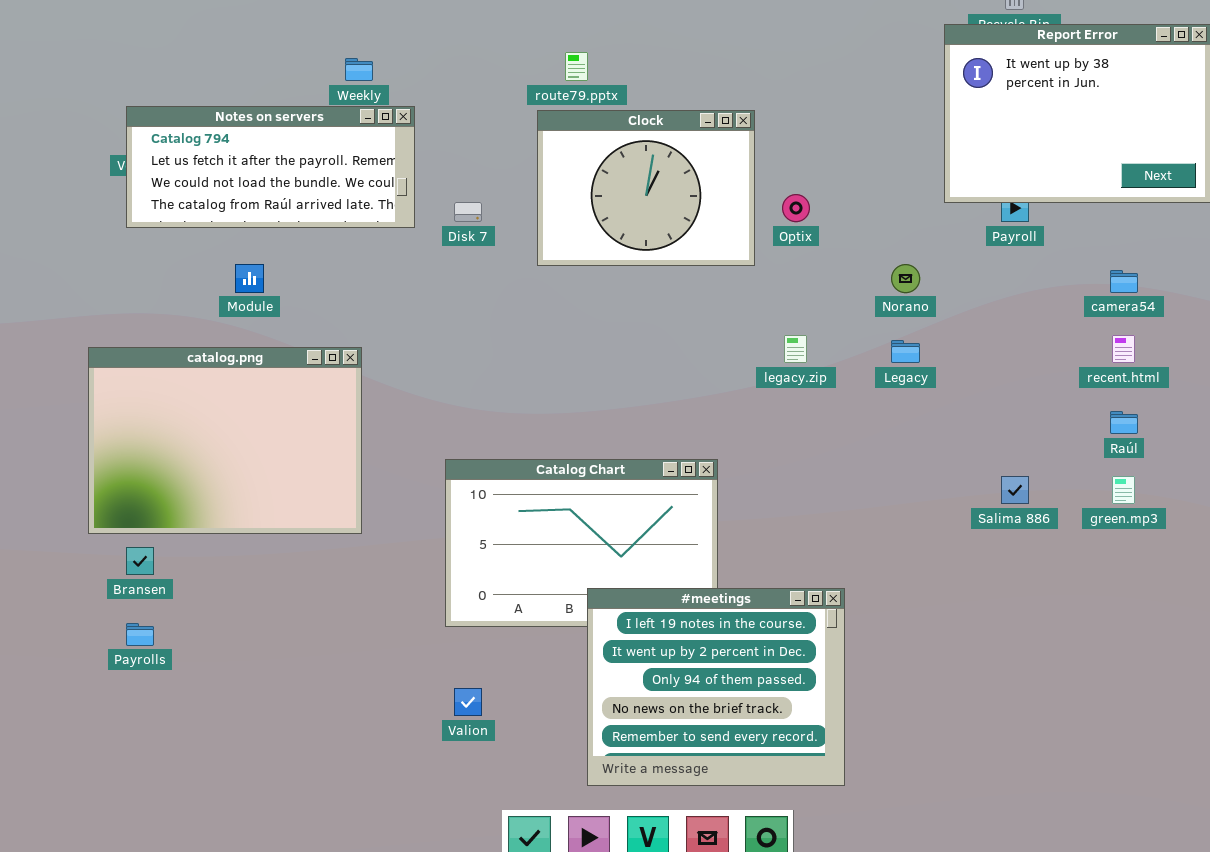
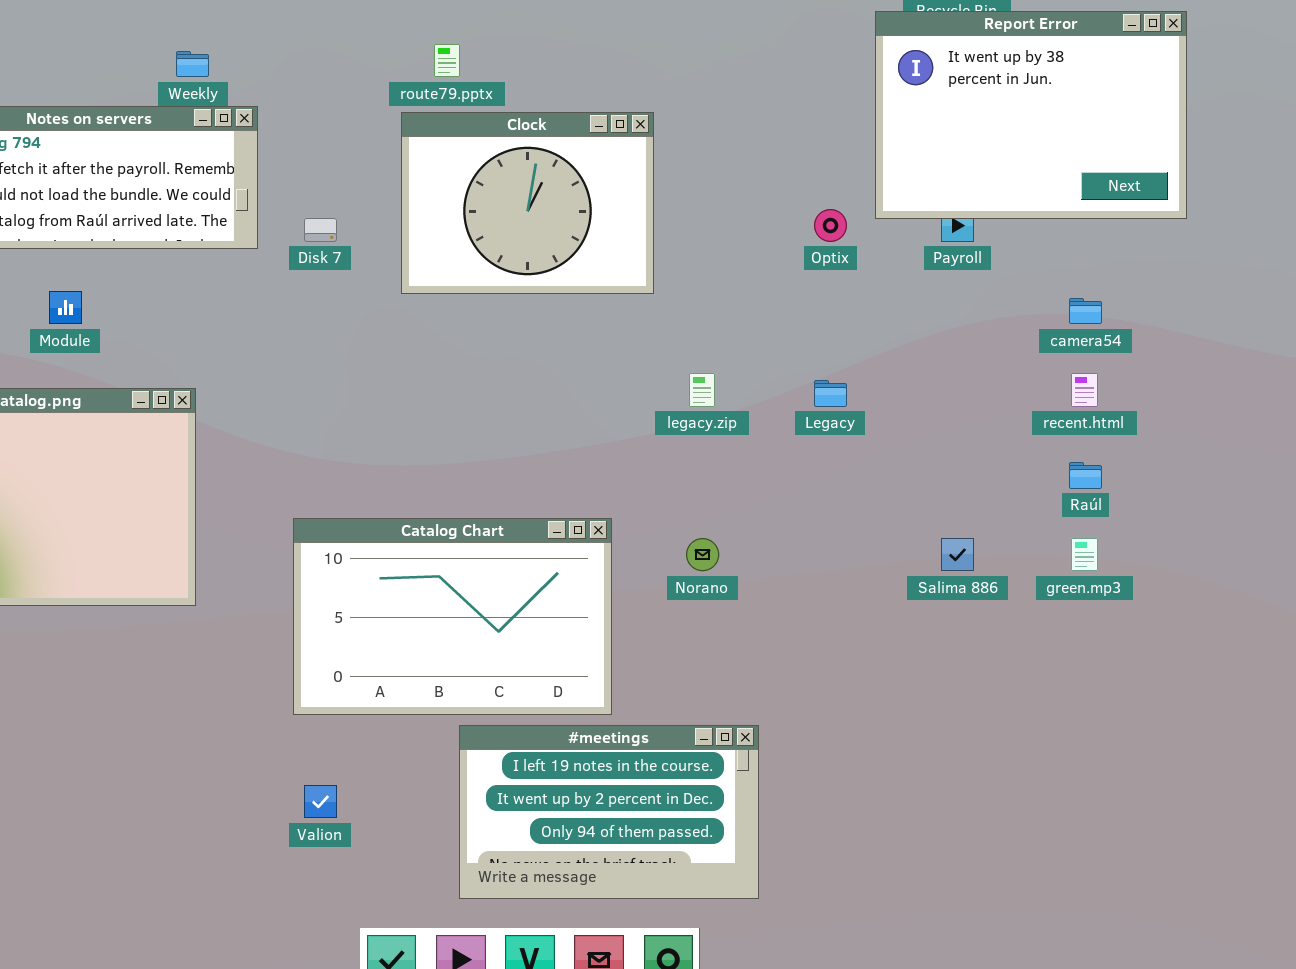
Optix: [782,194,810,222] -> [814,209,847,242], moved
Norano: [891,264,920,293] -> [686,538,719,571], moved
#meetings: [587,588,845,786] -> [459,725,759,899], resized

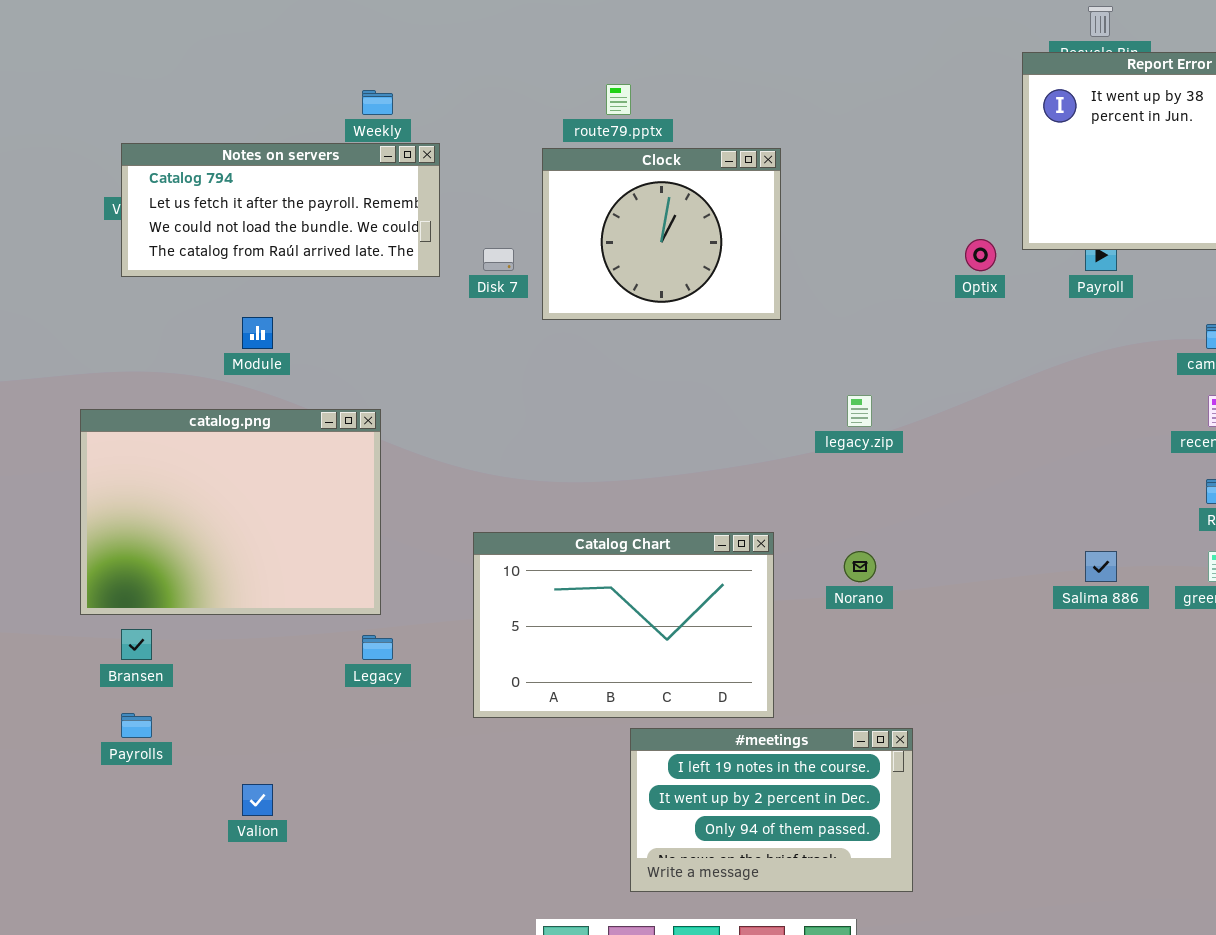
Clock: [401,112,654,294] -> [542,148,781,320], moved
Legacy: [814,380,847,407] -> [362,635,393,660], moved
Valion: [304,785,337,818] -> [242,784,273,816], moved

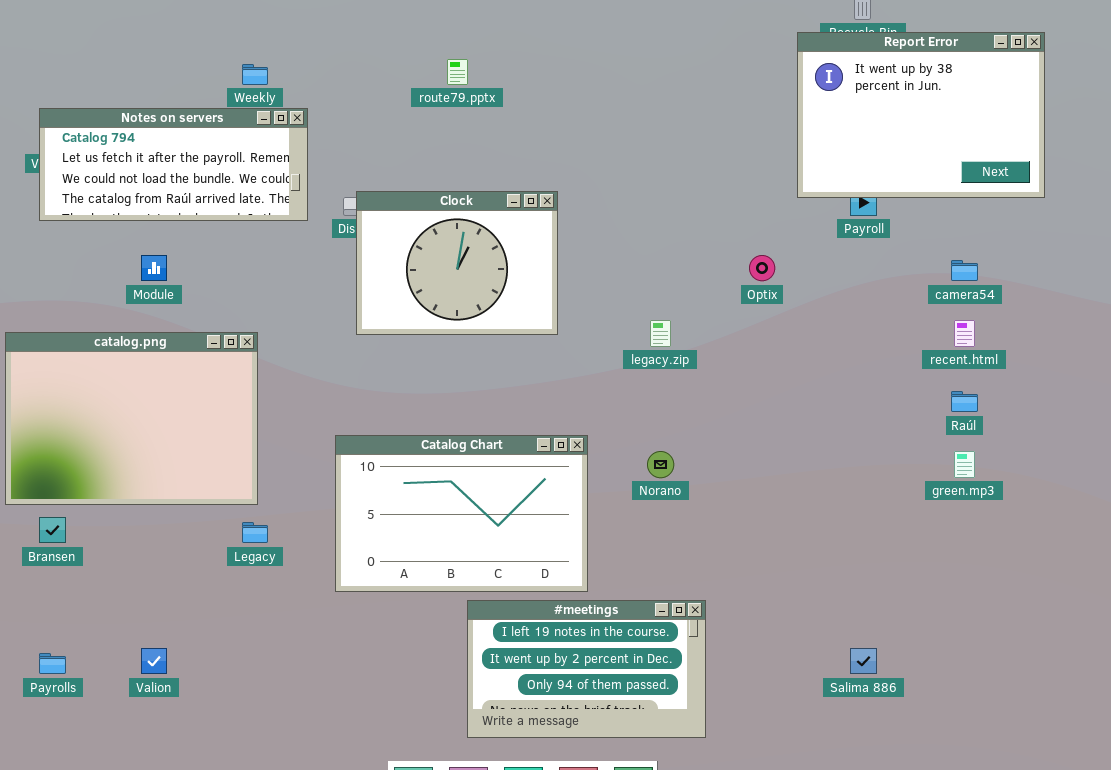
Clock: [542,148,781,320] -> [356,191,558,335], moved
Optix: [965,239,996,271] -> [749,255,775,281], moved
Salima 886: [1085,551,1117,582] -> [850,648,877,674], moved
Payrolls: [121,713,152,738] -> [39,653,66,674], moved

